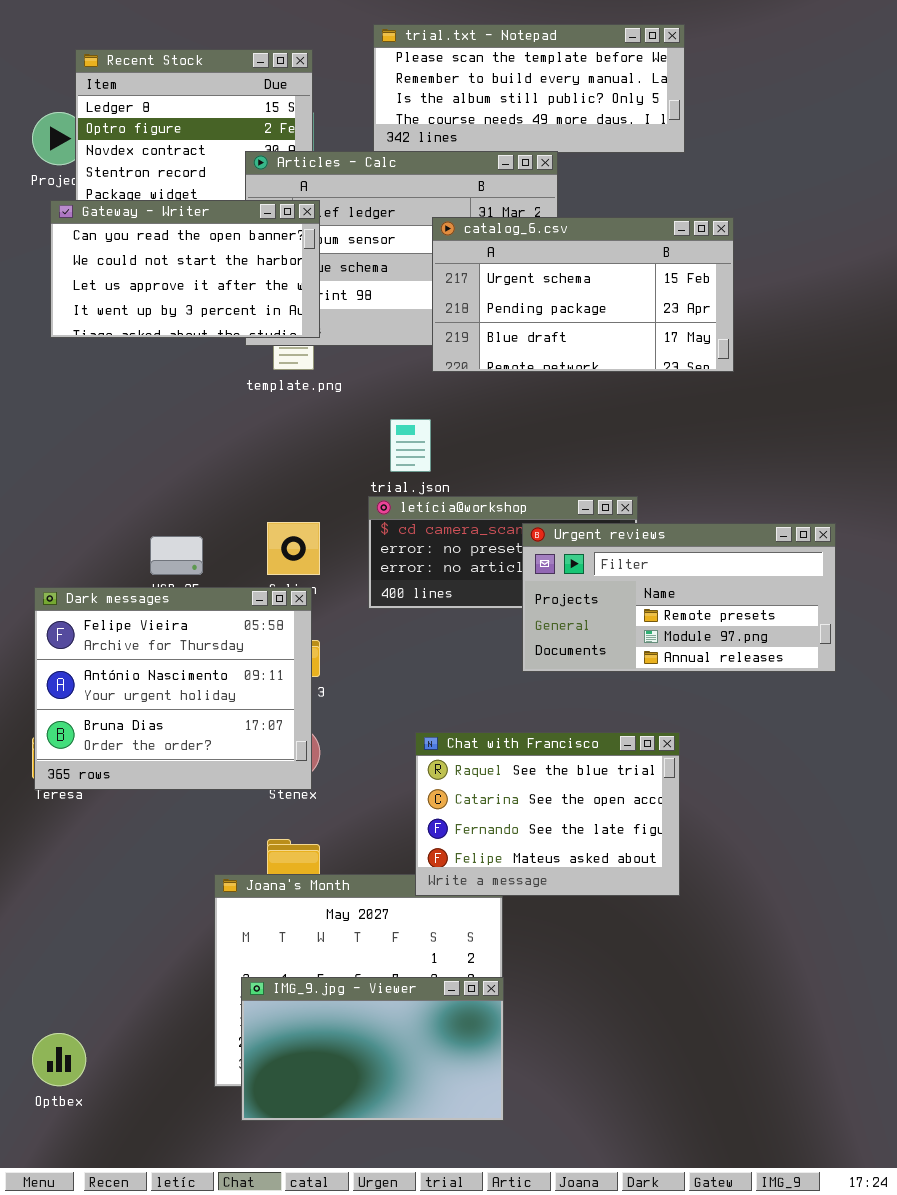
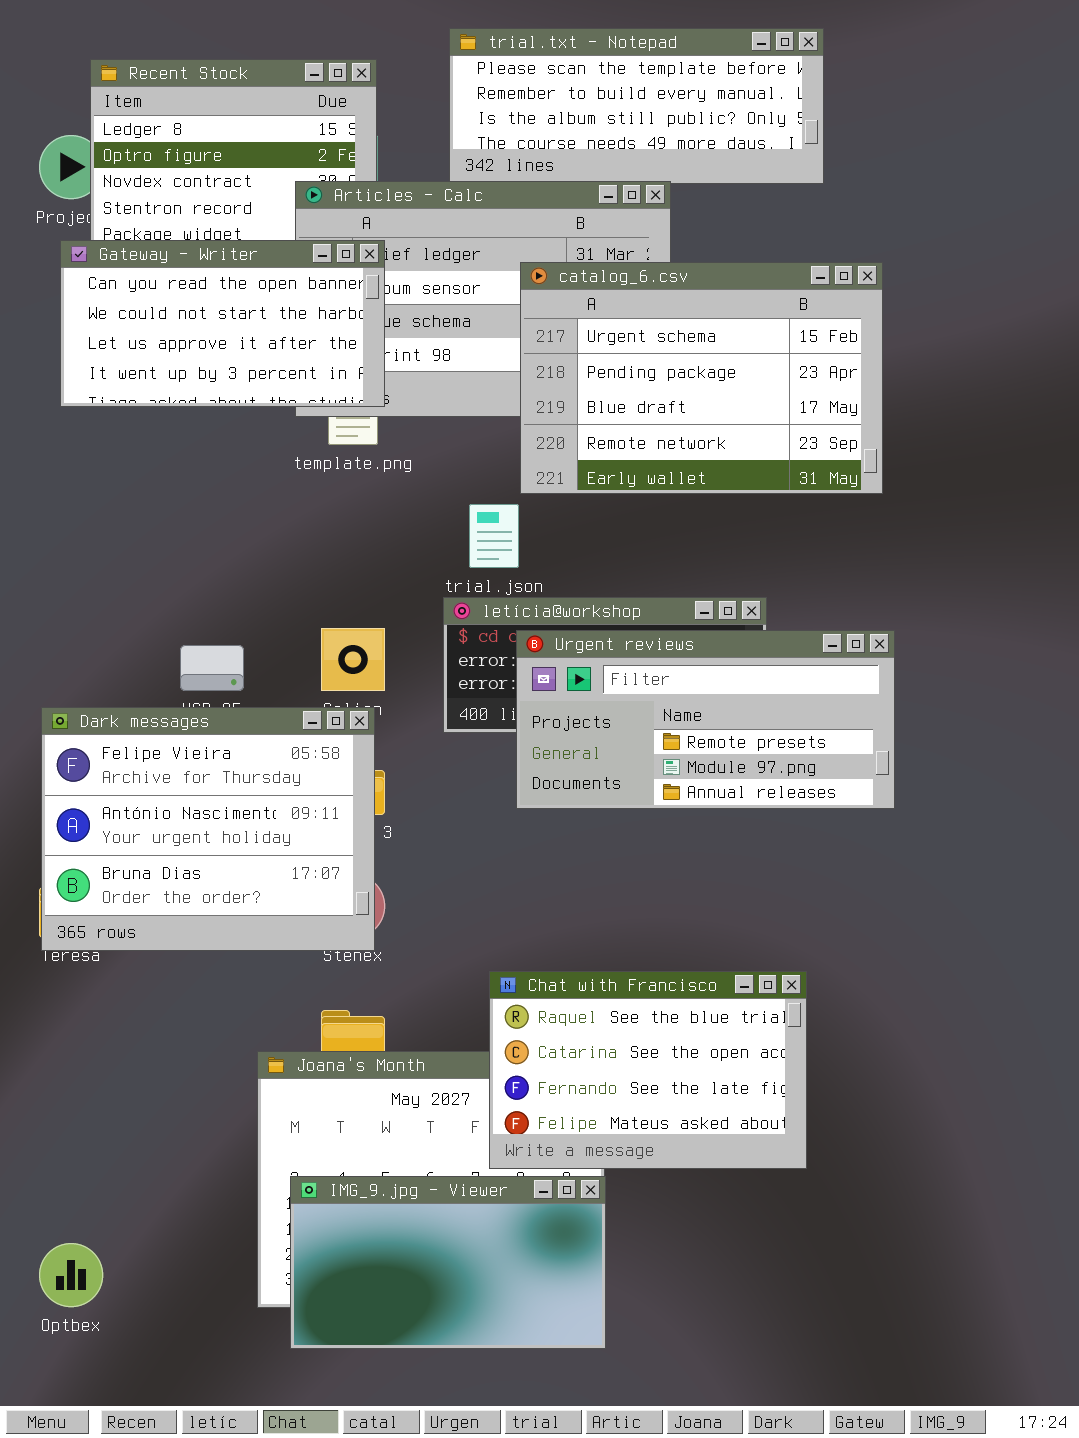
catalog_6.csv: [432,217,734,372] -> [520,262,883,494], resized
Urgent reviews: [522,523,836,672] -> [516,630,895,809], moved
Chat with Francisco: [415,732,680,896] -> [489,971,807,1169], moved

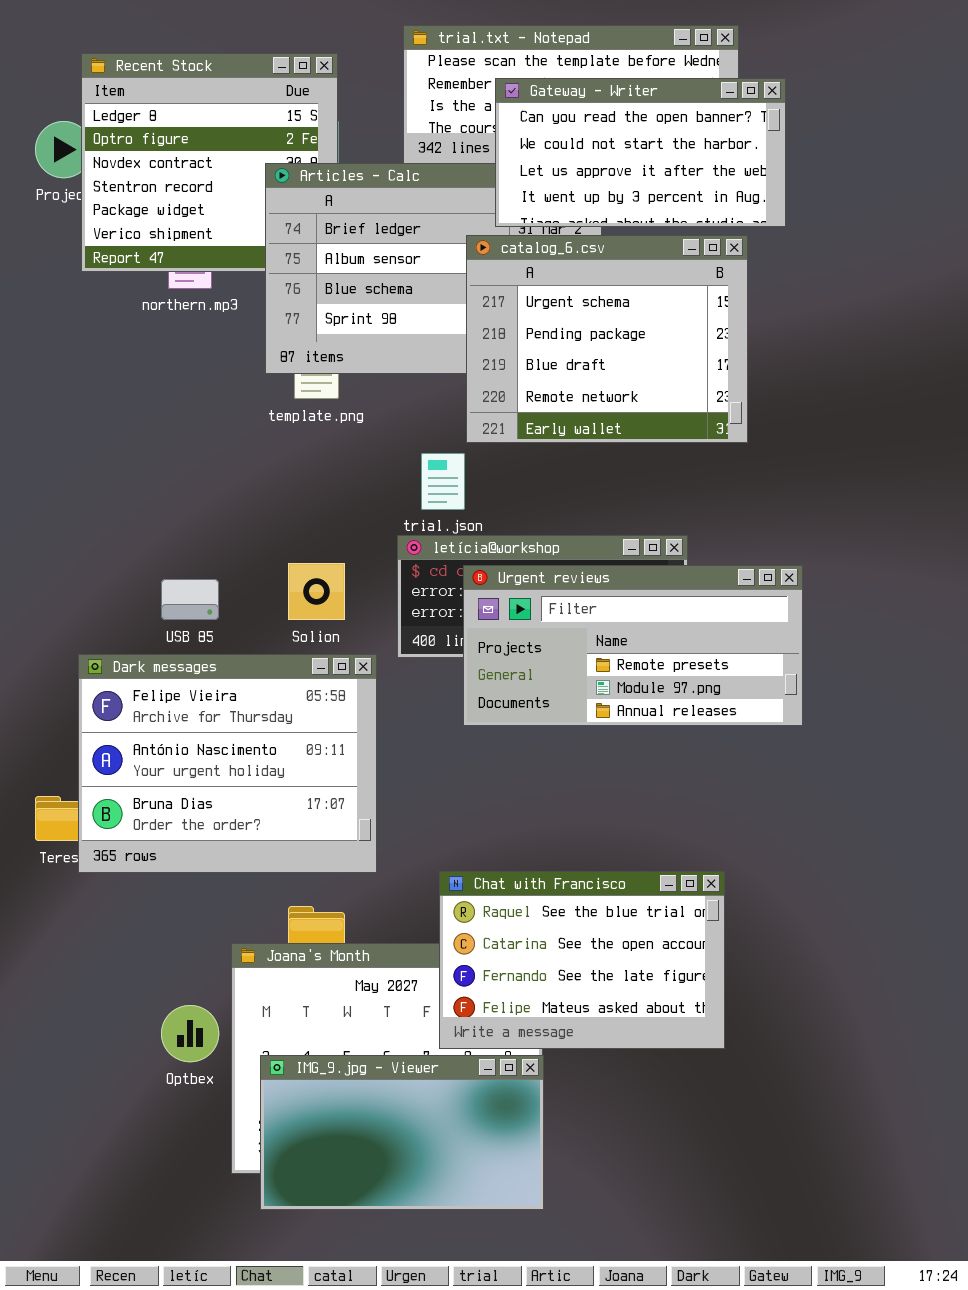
Gateway - Writer: [60,240,385,407] -> [495,78,786,227], moved
catalog_6.csv: [520,262,883,494] -> [466,235,748,443], resized
Dark messages: [41,707,375,951] -> [78,654,377,873], moved
Optbex: [39,1243,103,1307] -> [161,1005,219,1062], moved

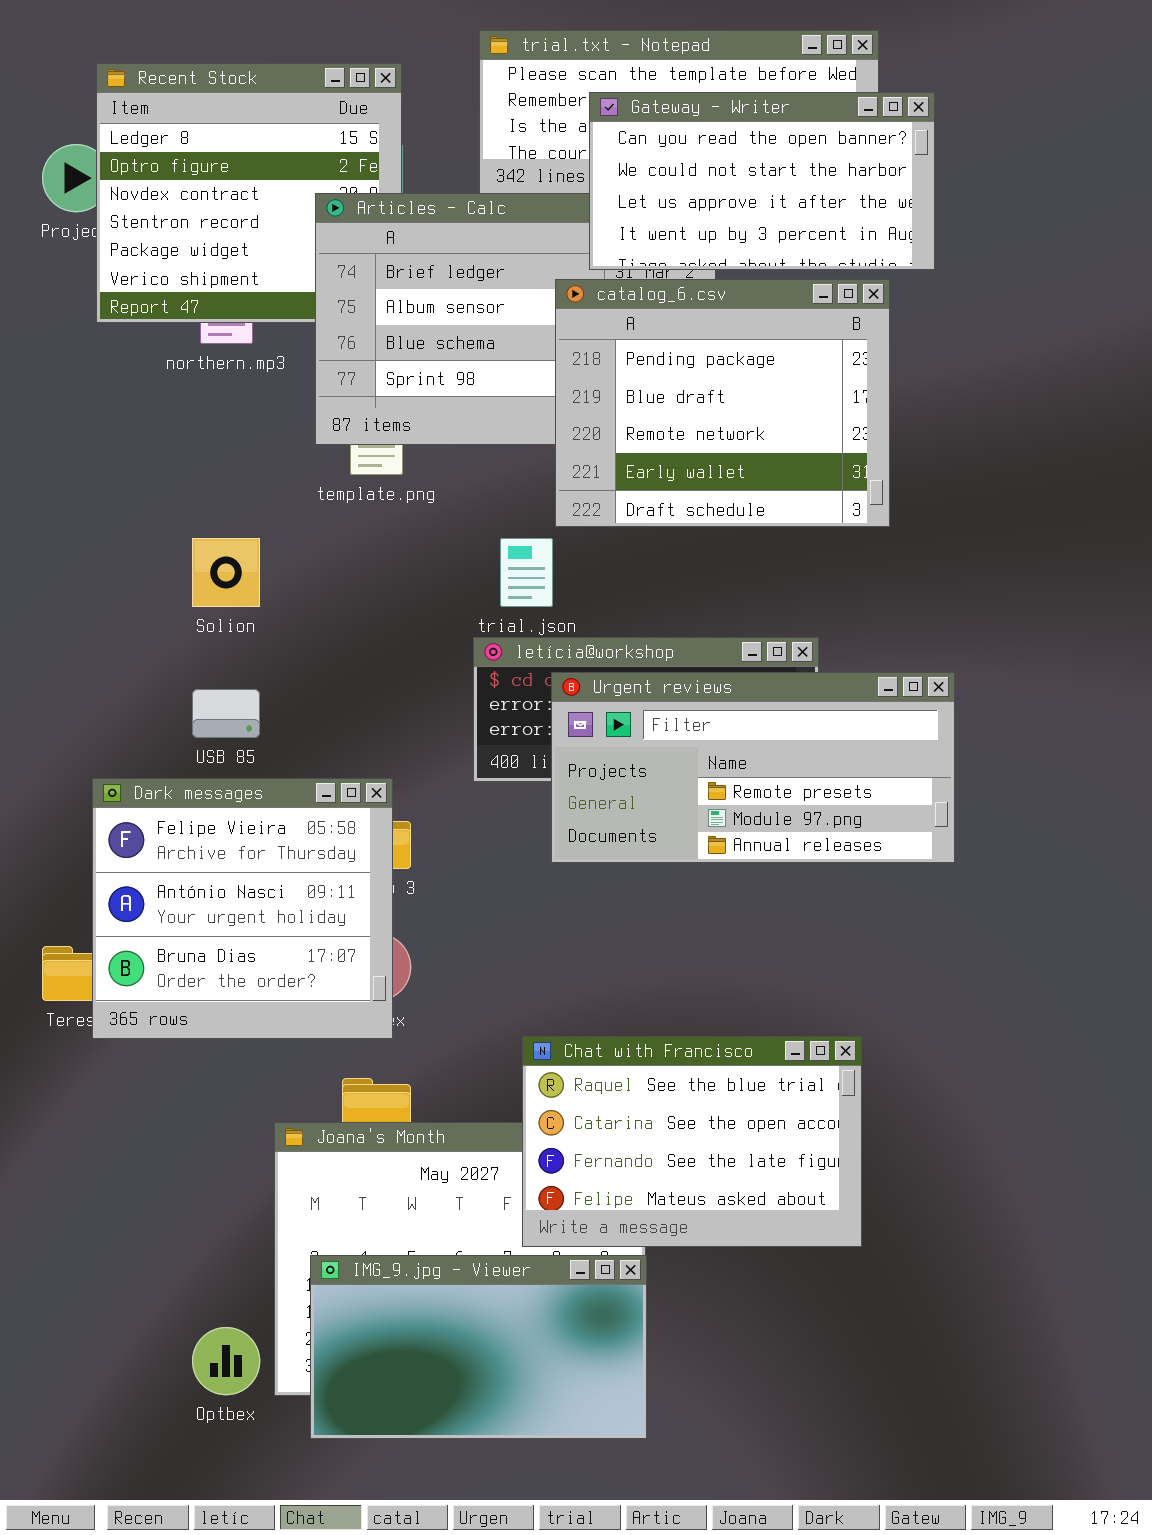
catalog_6.csv: [466,235,748,443] -> [555,279,890,527], scrolled down 1 row
Solion: [288,563,345,620] -> [192,538,260,607], moved
Dark messages: [78,654,377,873] -> [92,778,393,1039], resized
Optbex: [161,1005,219,1062] -> [192,1327,260,1395], moved

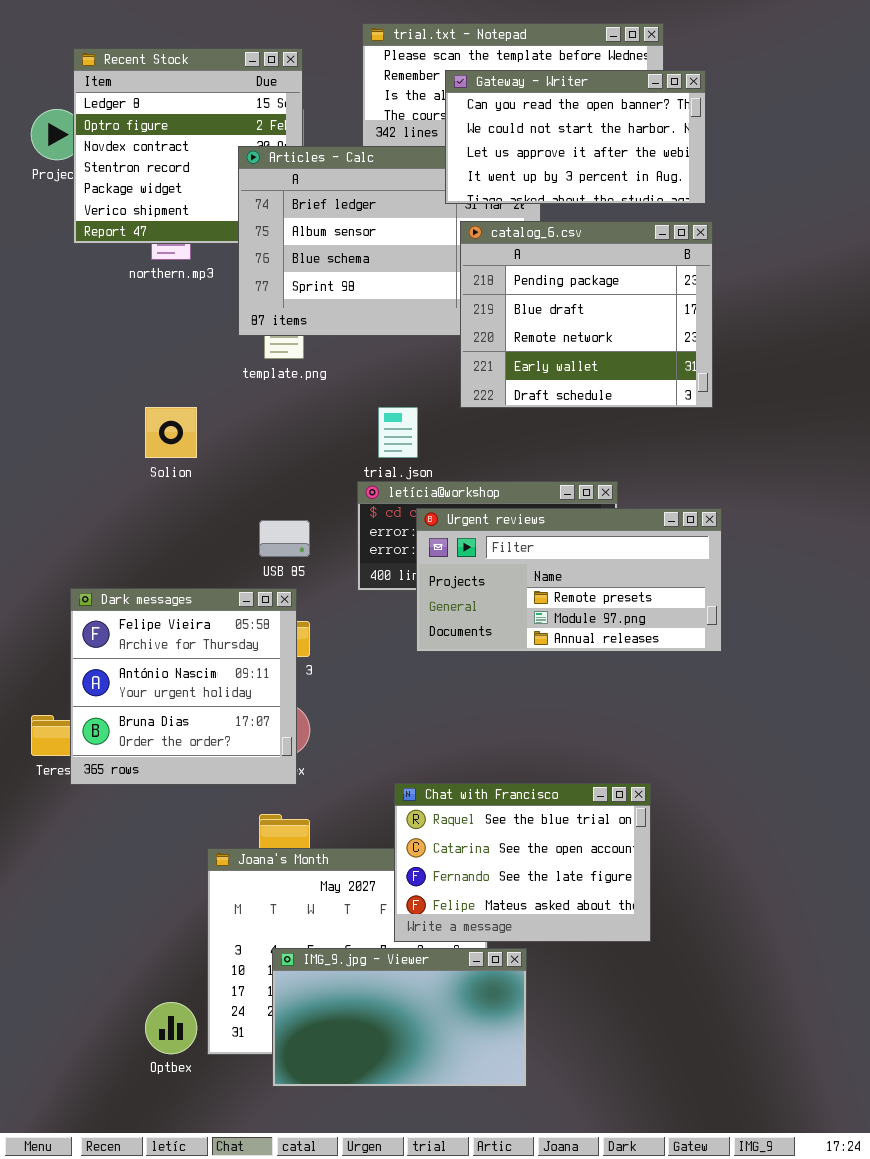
catalog_6.csv: [555,279,890,527] -> [460,221,713,408], moved
USB 85: [192,689,260,738] -> [259,520,310,557], moved
IMG_9.jpg - Viewer: [310,1255,647,1439] -> [272,948,527,1087], moved

